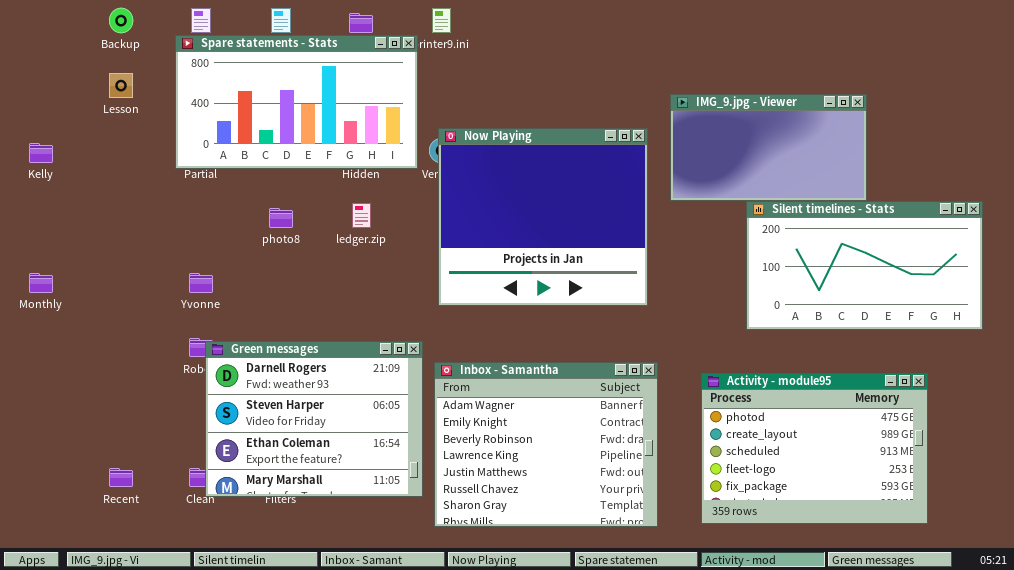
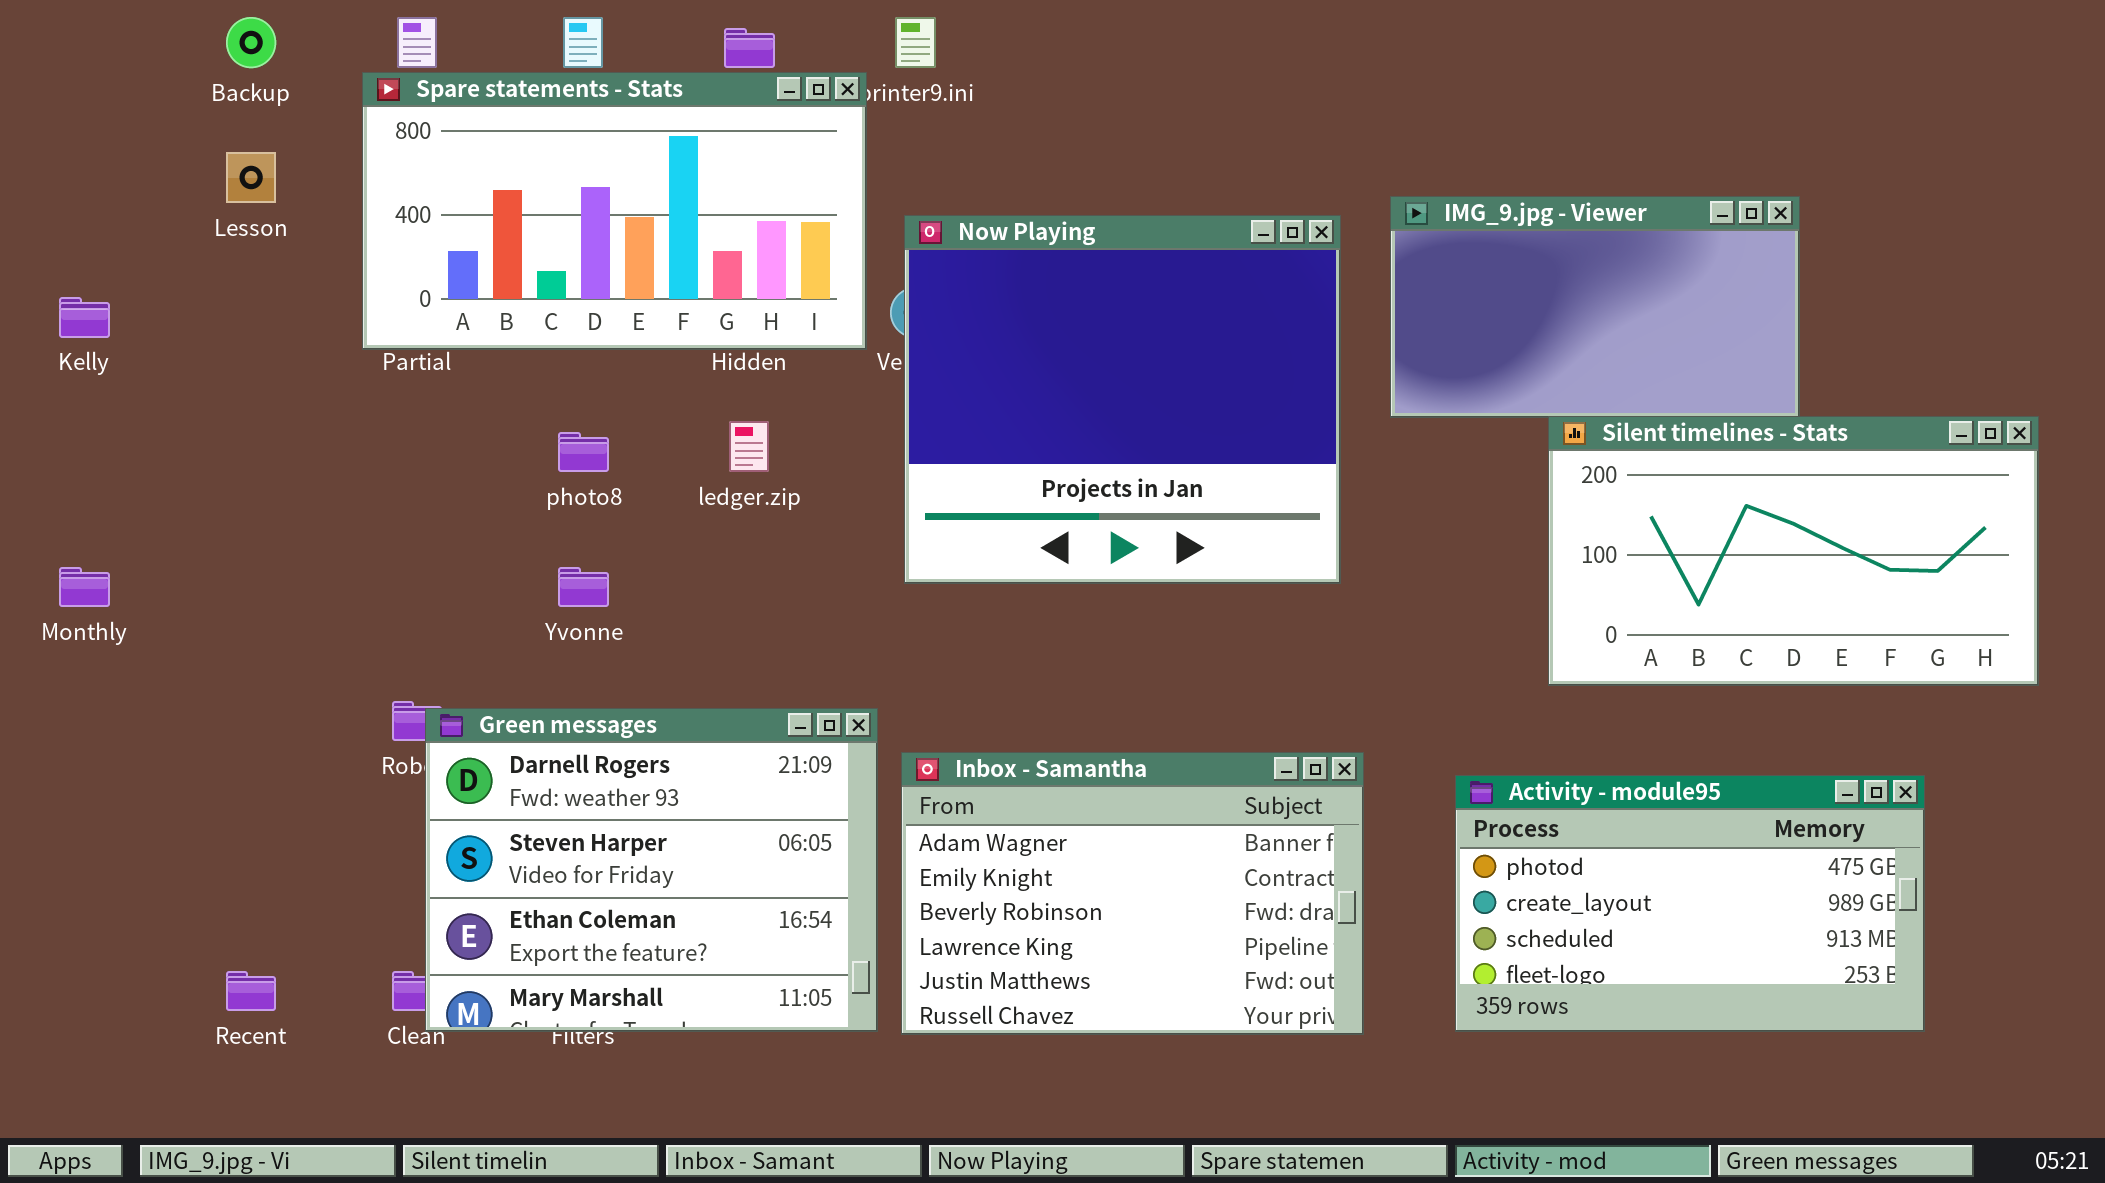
Now Playing: [438,128,648,306] -> [904,215,1341,584], moved
Yvonne: [189,273,213,293] -> [558,567,609,607], moved
Inbox - Samantha: [434,362,658,527] -> [901,752,1364,1035], resized
Activity - module95: [701,373,928,524] -> [1455,775,1925,1032], resized

